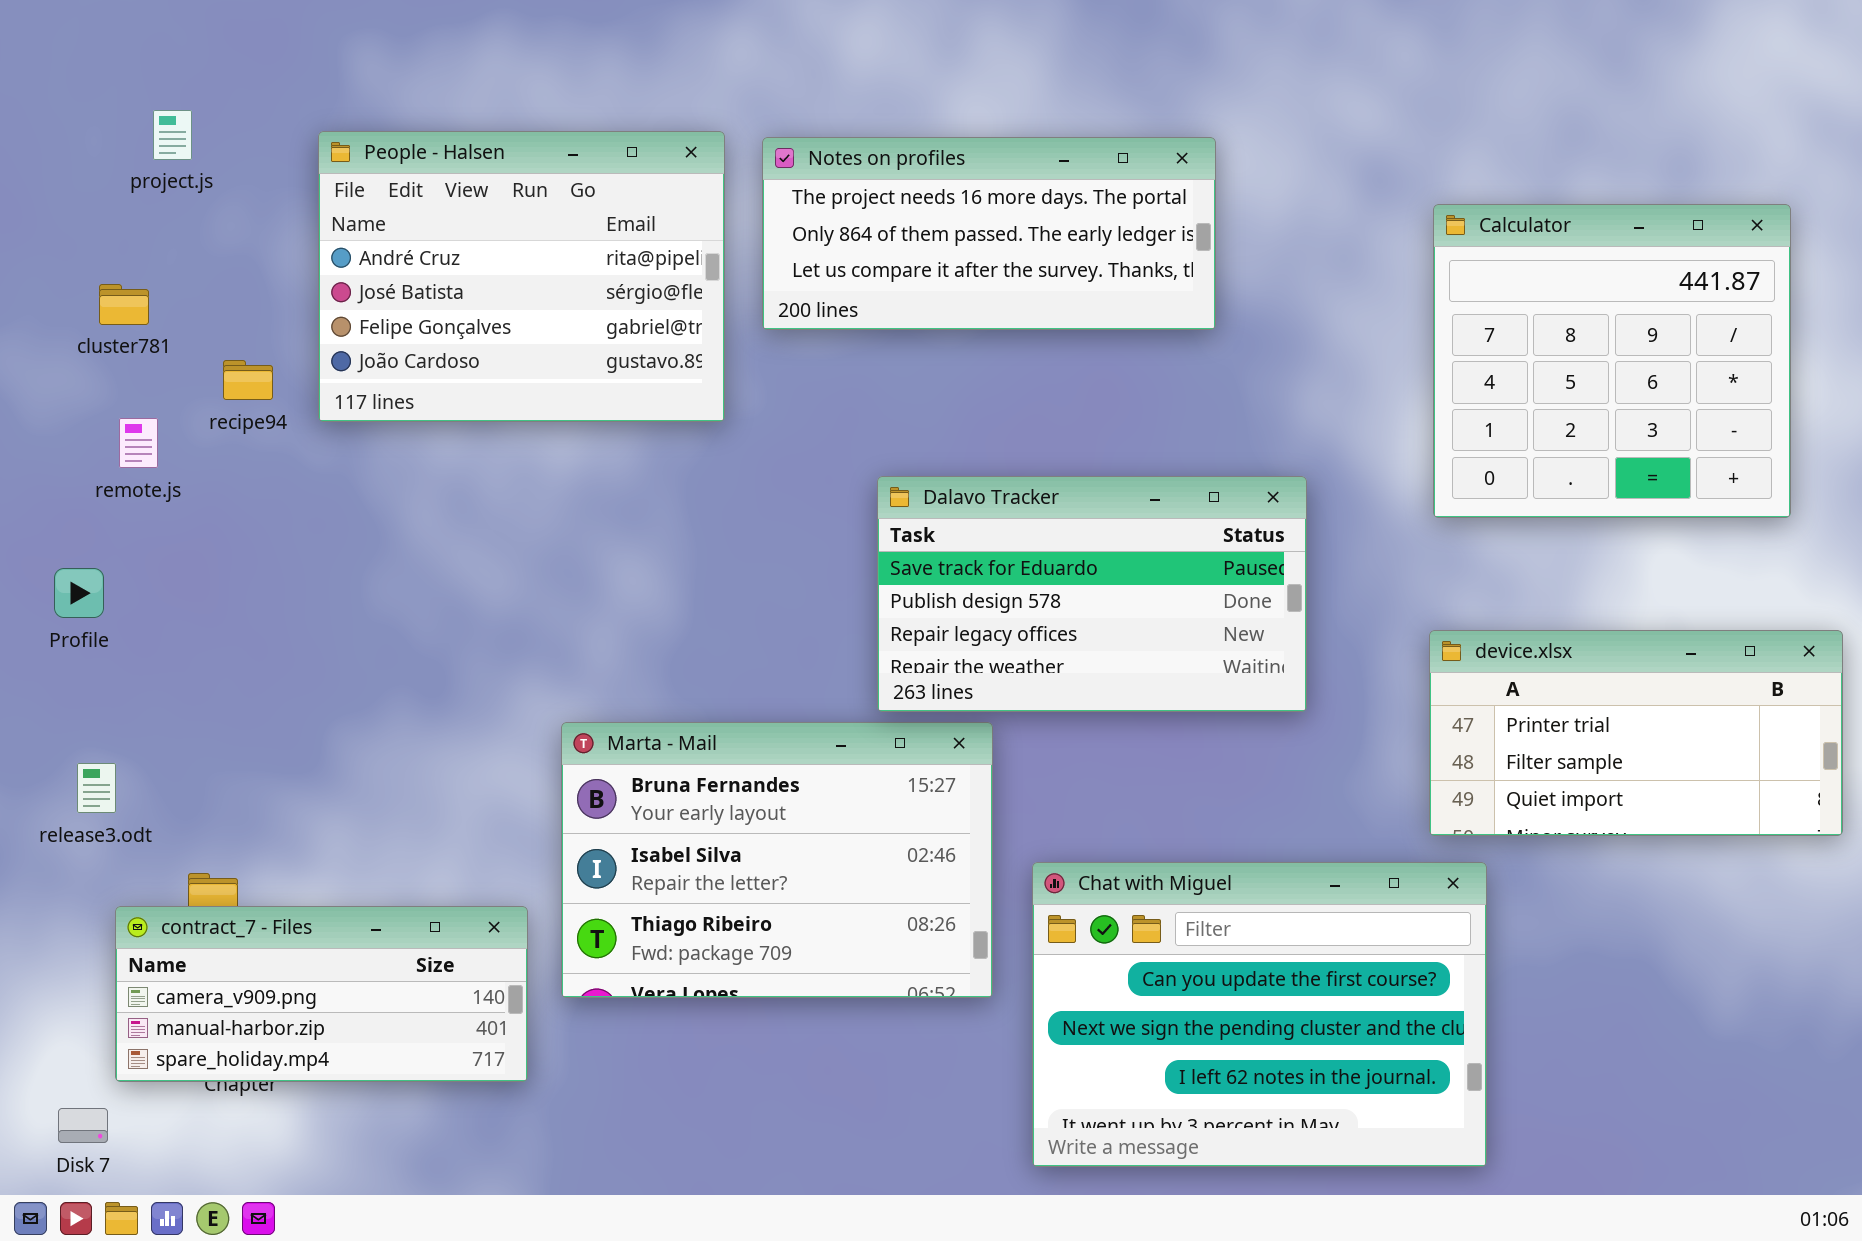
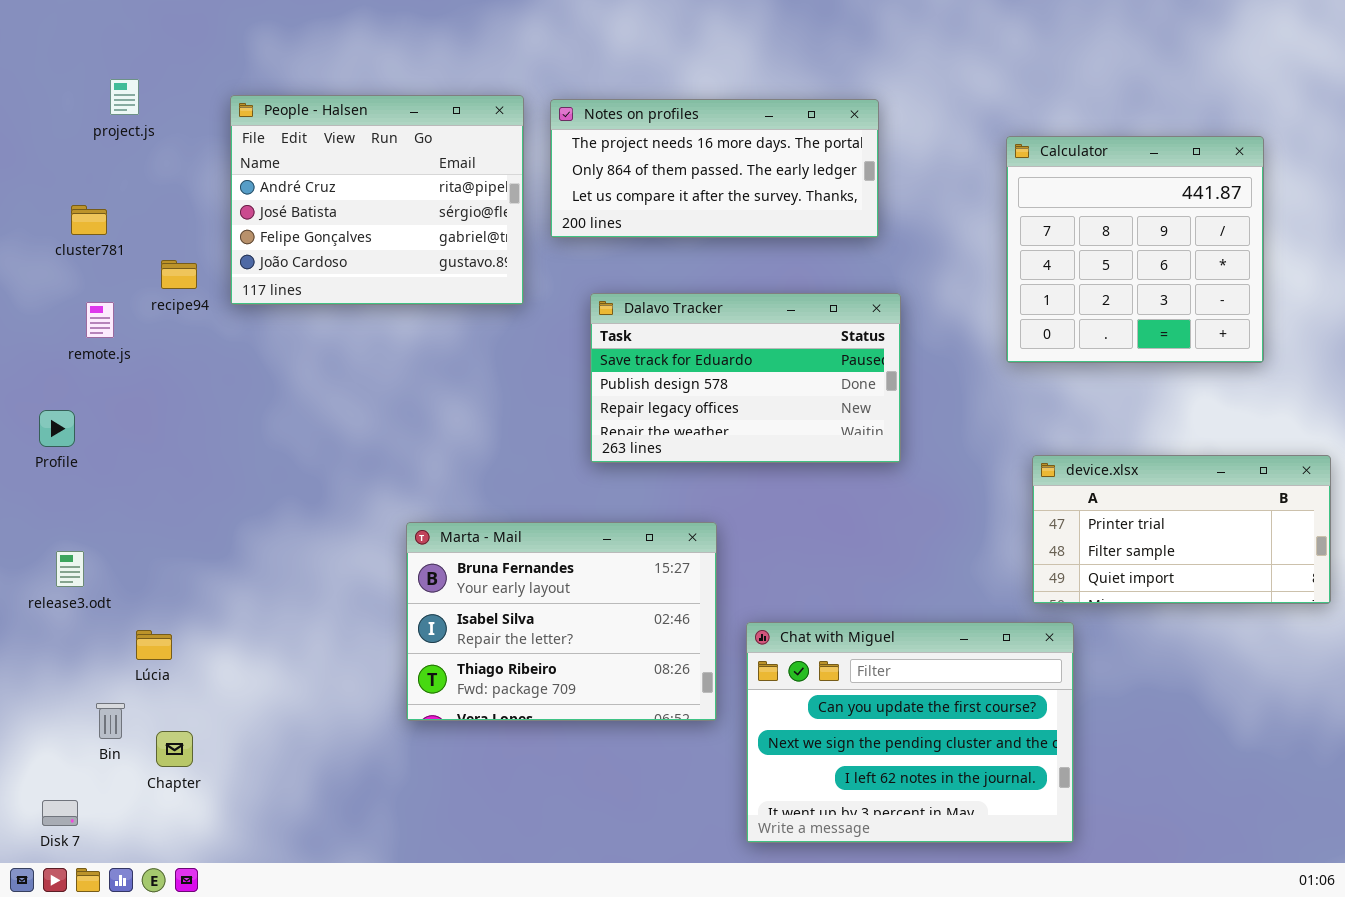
Calculator: [1433,204,1791,518] -> [1006,136,1264,363], moved
Dalavo Tracker: [877,476,1307,712] -> [590,293,901,463], moved
contract_7 - Files: [115,906,528,1082] -> none, closed

